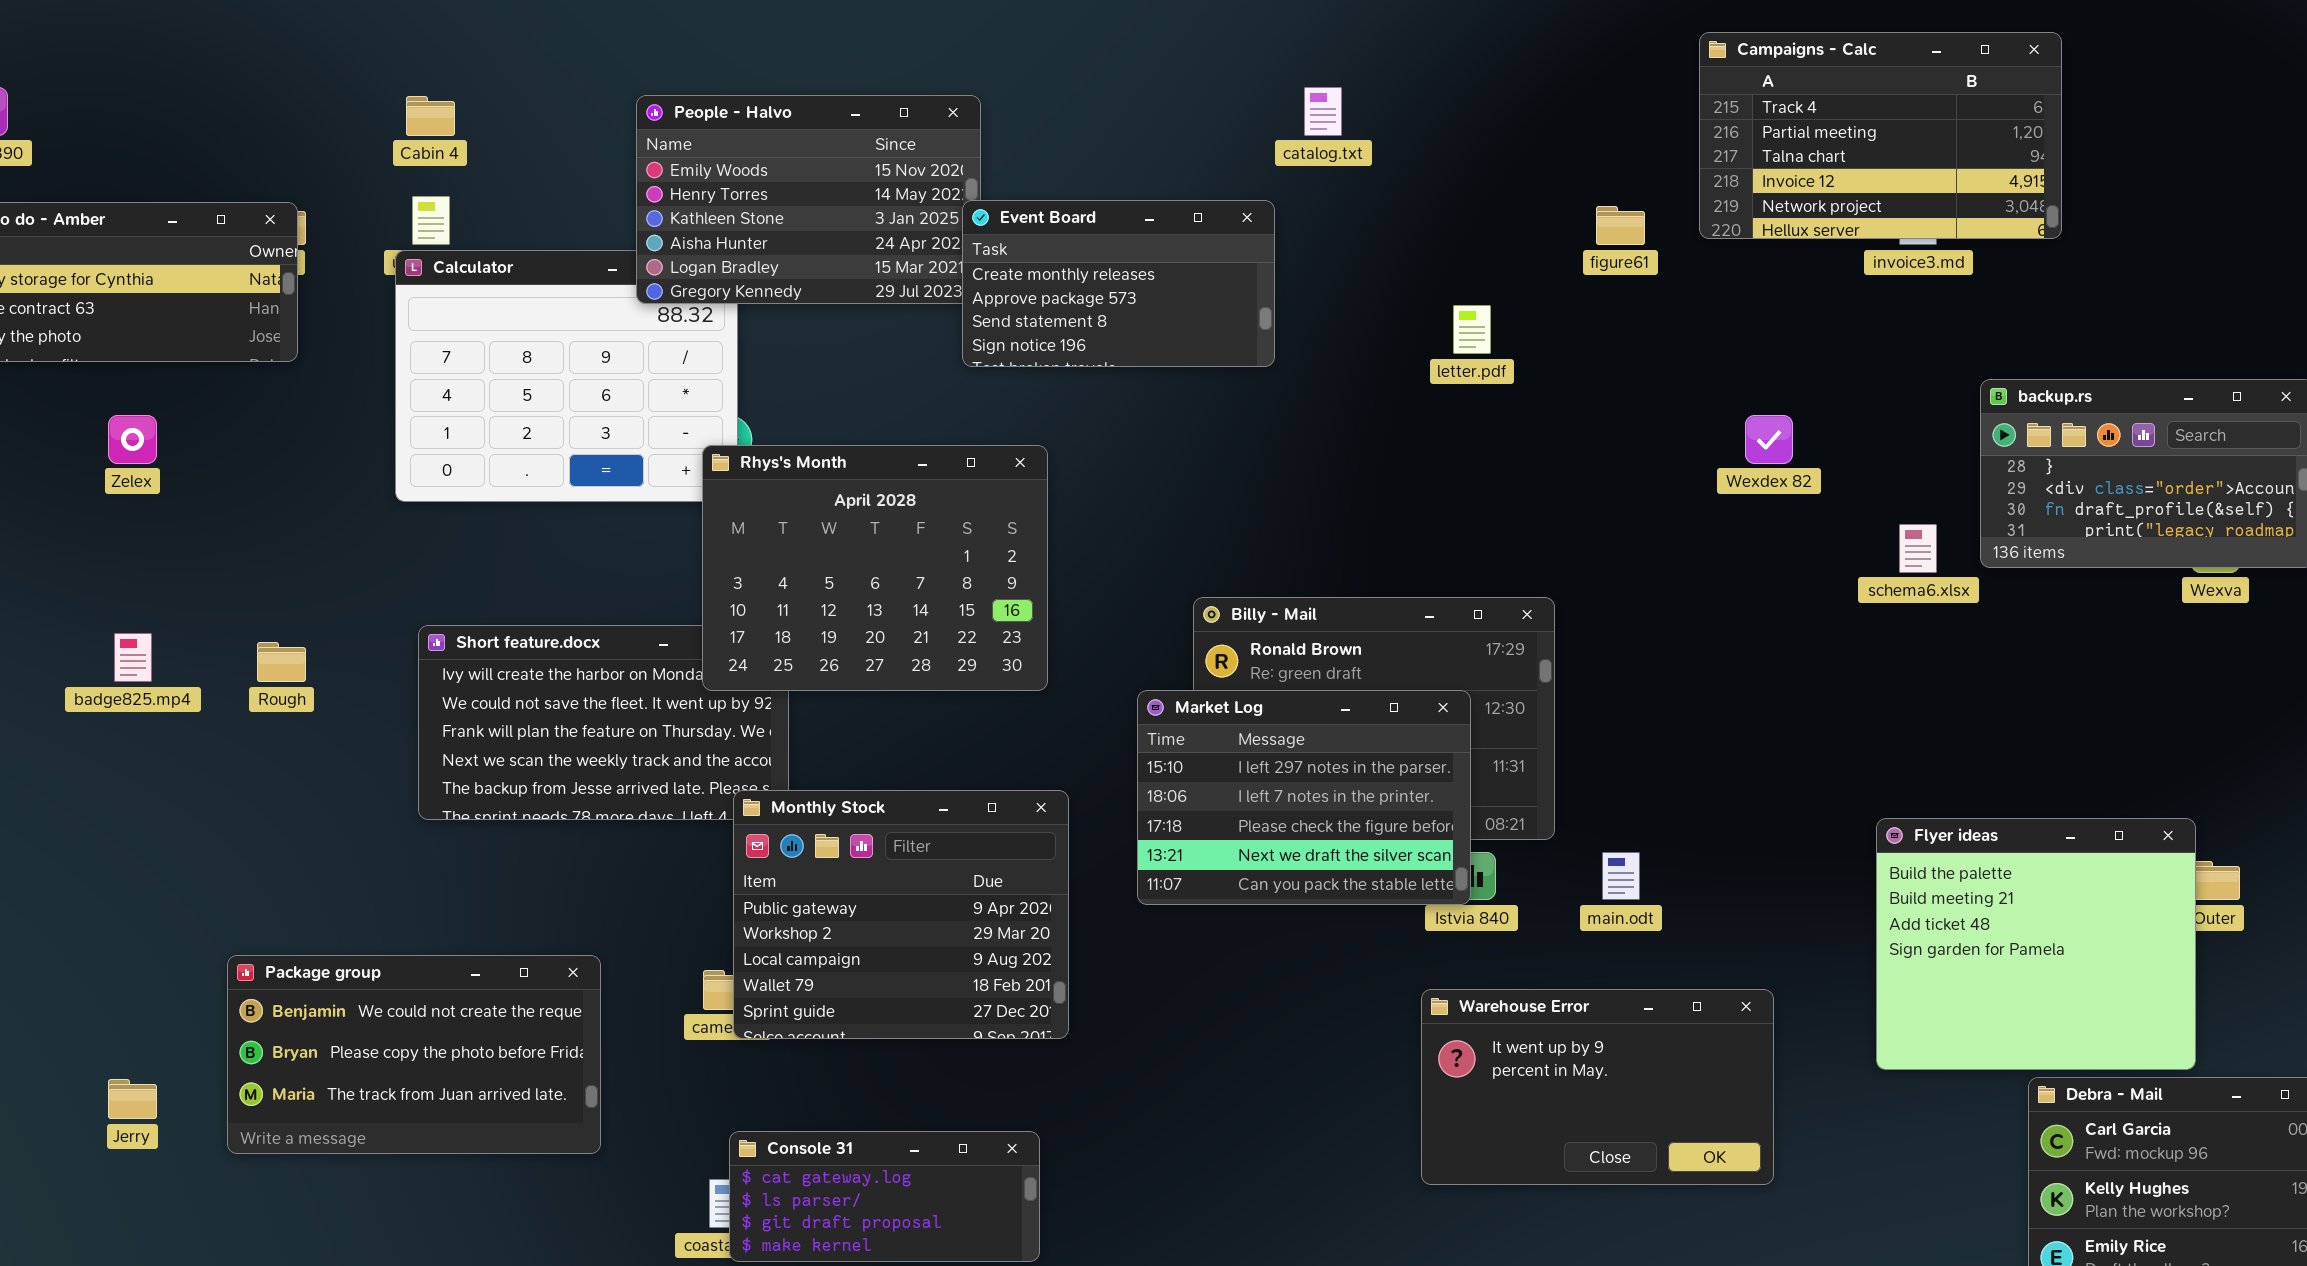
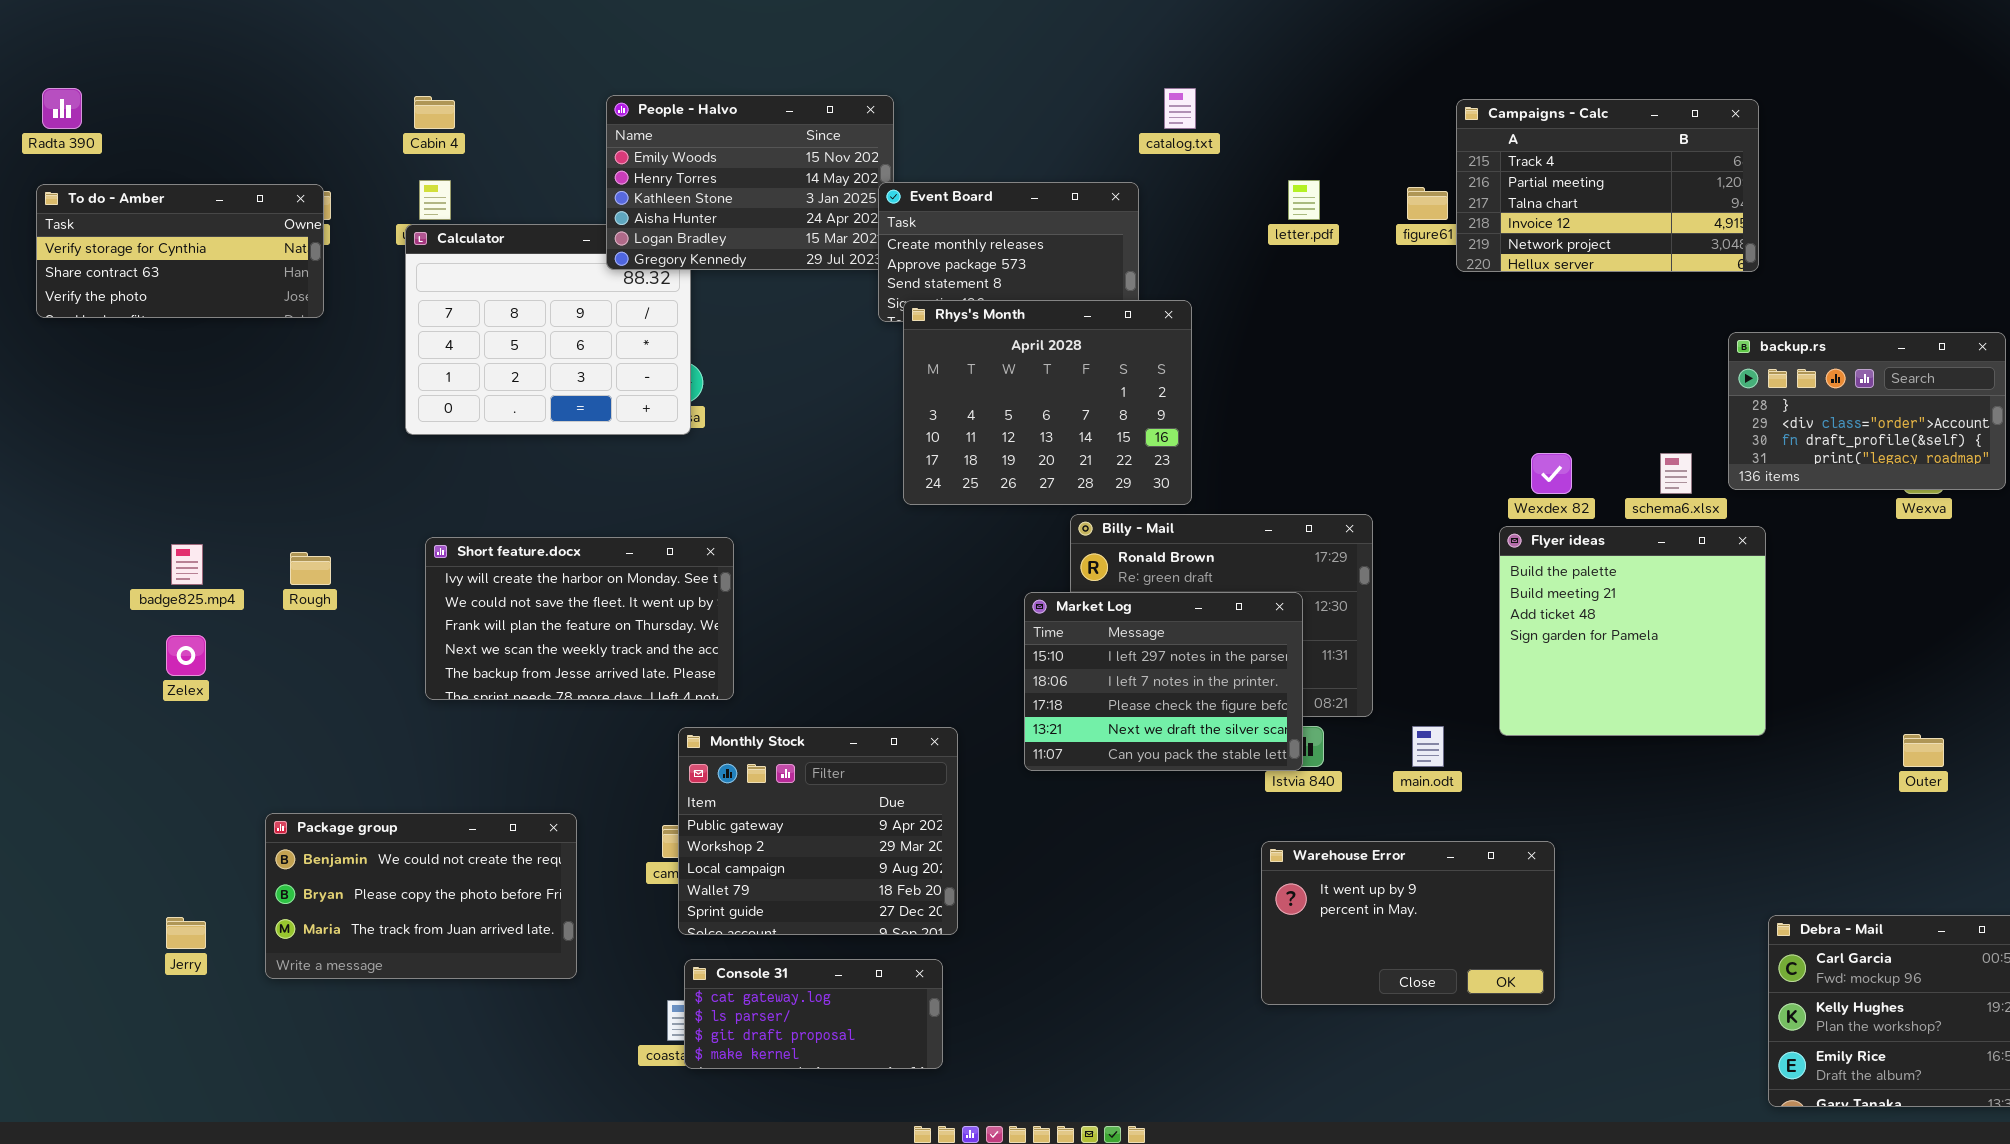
Campaigns - Calc: [1699,32,2062,239] -> [1456,99,1759,272], moved
letter.pdf: [1453,305,1491,354] -> [1288,180,1320,220], moved
Zelex: [108,415,157,464] -> [166,635,206,676], moved
Wexdex 82: [1745,415,1793,464] -> [1531,453,1572,494], moved
Rhys's Month: [702,445,1048,691] -> [903,300,1192,505], moved
Monthly Stock: [733,790,1069,1039] -> [678,727,958,935], moved
Flyer ideas: [1876,818,2196,1070] -> [1499,526,1766,736], moved

